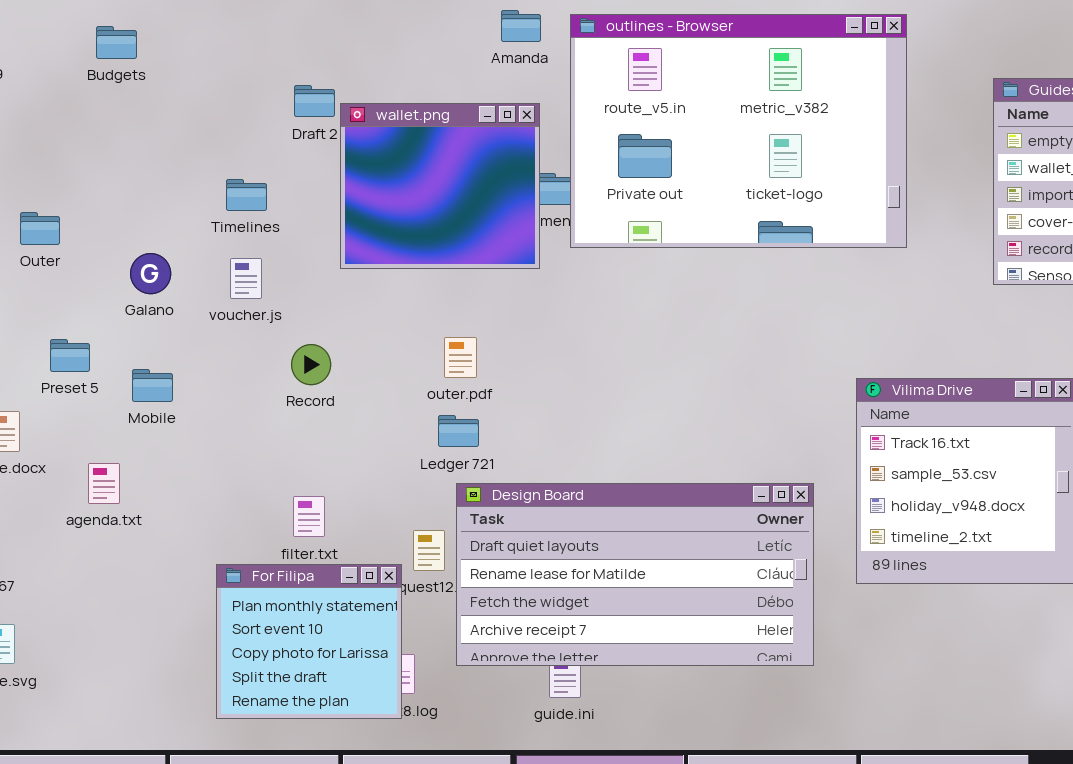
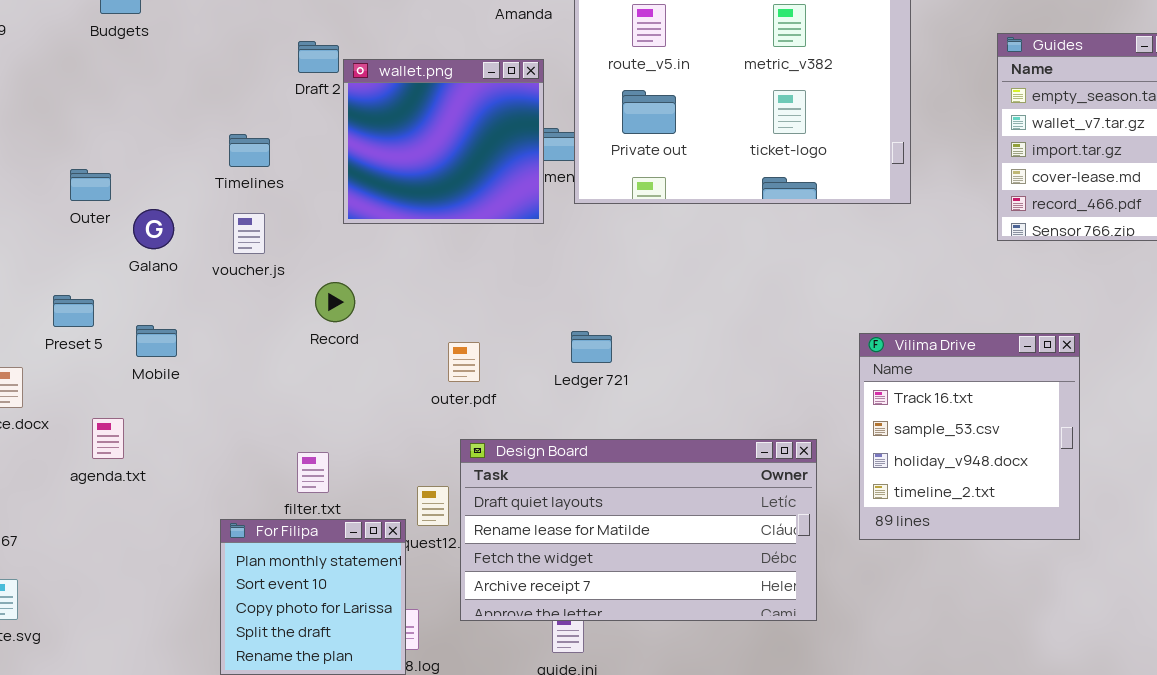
Outer: [20,212,60,245] -> [70,169,111,201], moved
outer.pdf: [444,337,477,378] -> [448,342,480,382], moved
Record: [291,344,331,385] -> [315,282,355,322], moved
Ledger 721: [438,415,479,447] -> [571,331,612,363], moved

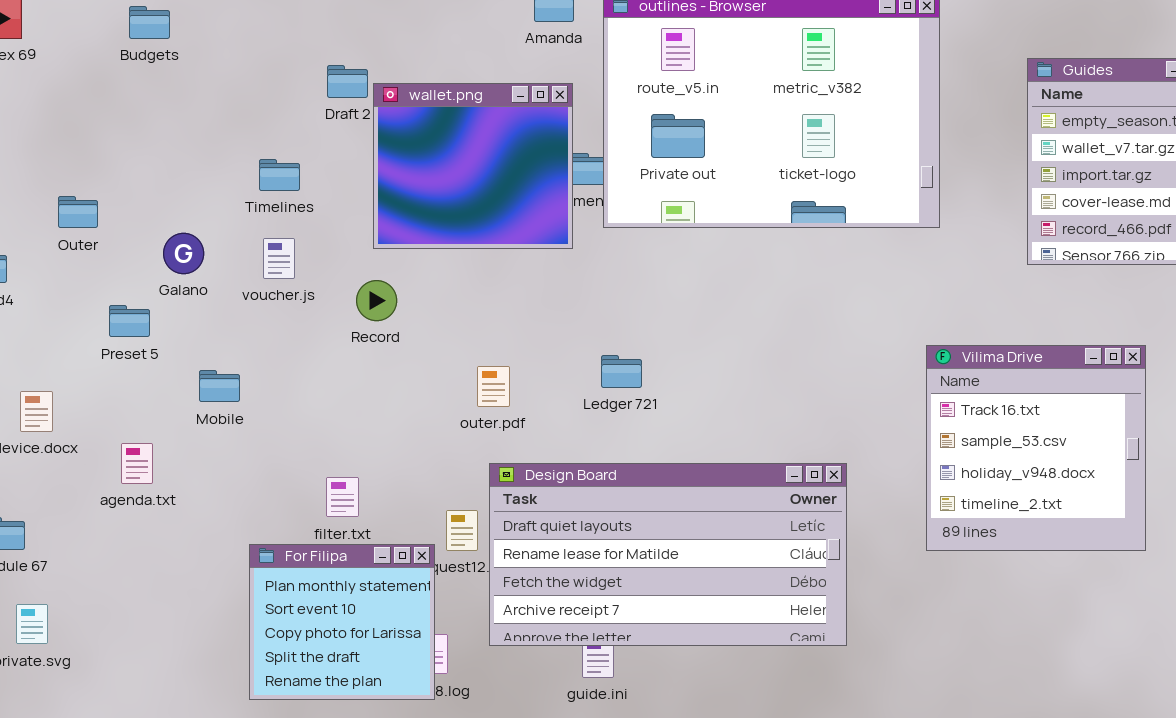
Outer: [70,169,111,201] -> [58,196,98,228], moved
Record: [315,282,355,322] -> [356,280,397,321], moved
Preset 5: [53,295,94,327] -> [109,305,150,337], moved
Mobile: [136,325,177,357] -> [199,370,240,402], moved
Vilima Drive: [859,333,1080,540] -> [926,345,1146,551], moved

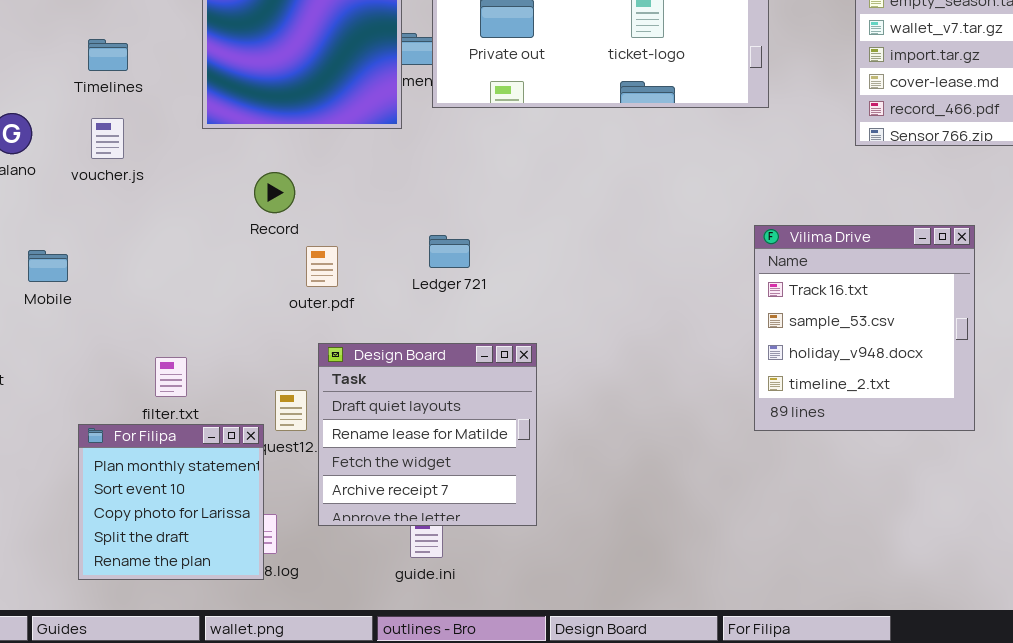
Record: [356,280,397,321] -> [254,172,295,213], moved
Design Board: [489,463,847,646] -> [318,343,537,526], resized

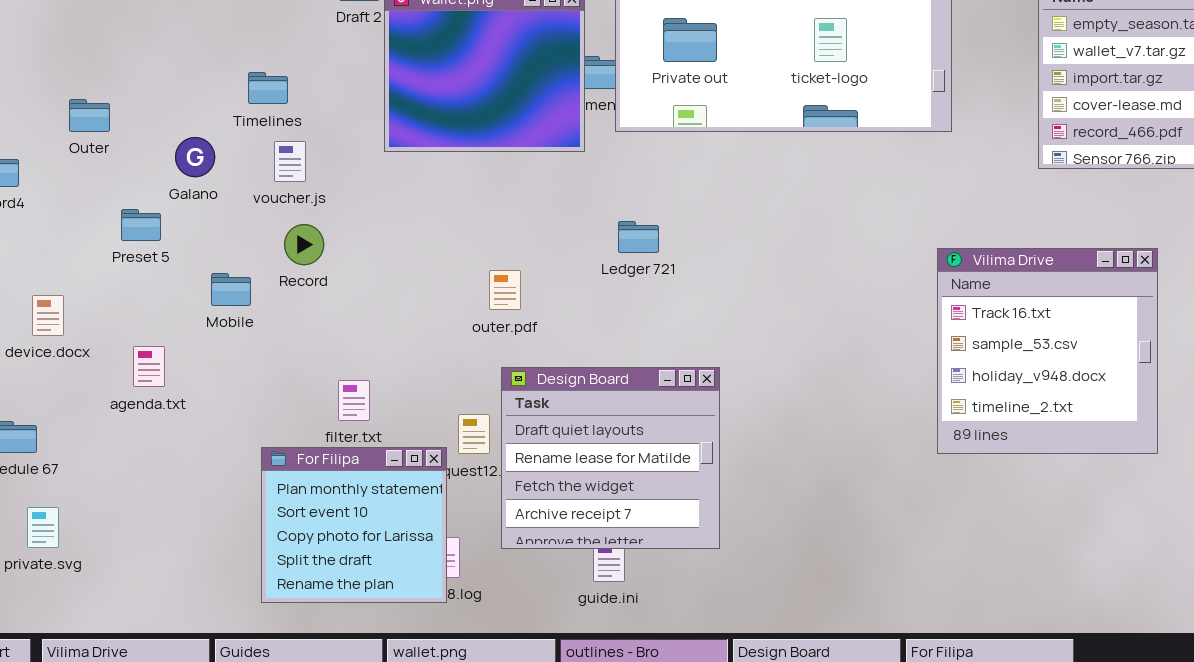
Timelines: [88,39,128,71] -> [248,72,288,104], moved
Record: [254,172,295,213] -> [284,224,324,265], moved
Ledger 721: [429,235,470,268] -> [618,221,659,253], moved

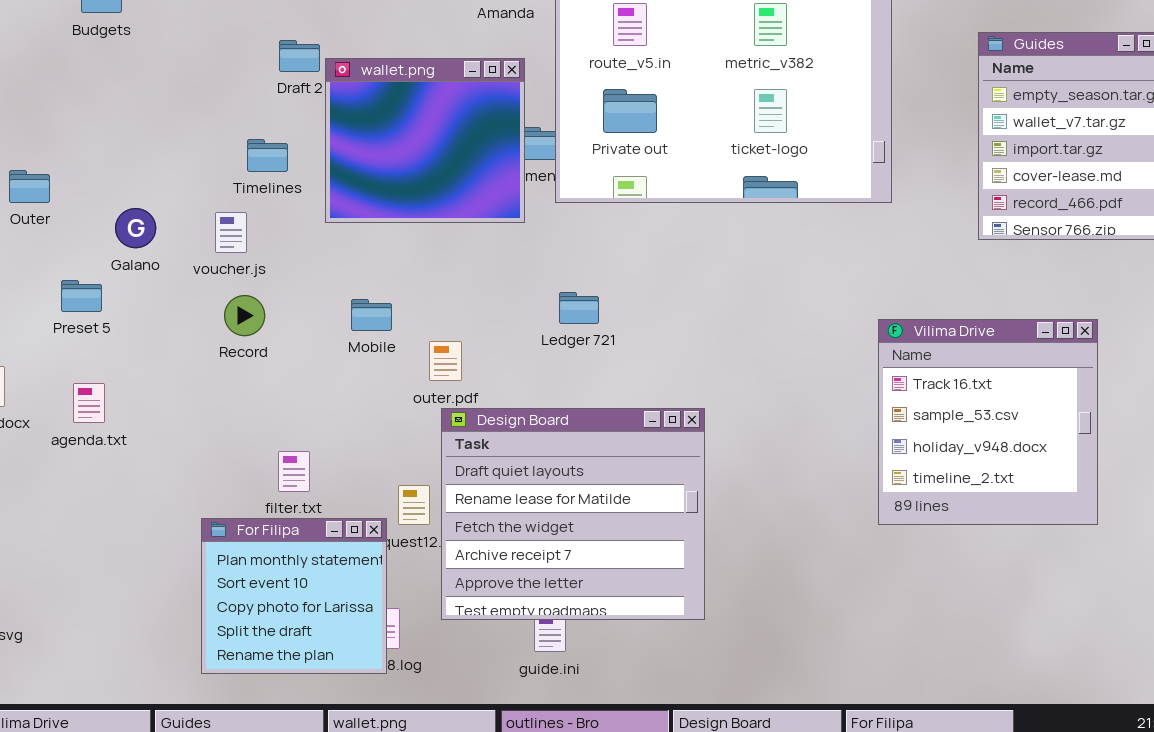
Timelines: [248,72,288,104] -> [247,139,288,172], moved
Mobile: [211,273,251,306] -> [351,299,392,331], moved
agenda.txt: [133,346,165,387] -> [73,383,105,423], moved
Design Board: [501,367,720,549] -> [441,408,705,620], resized

